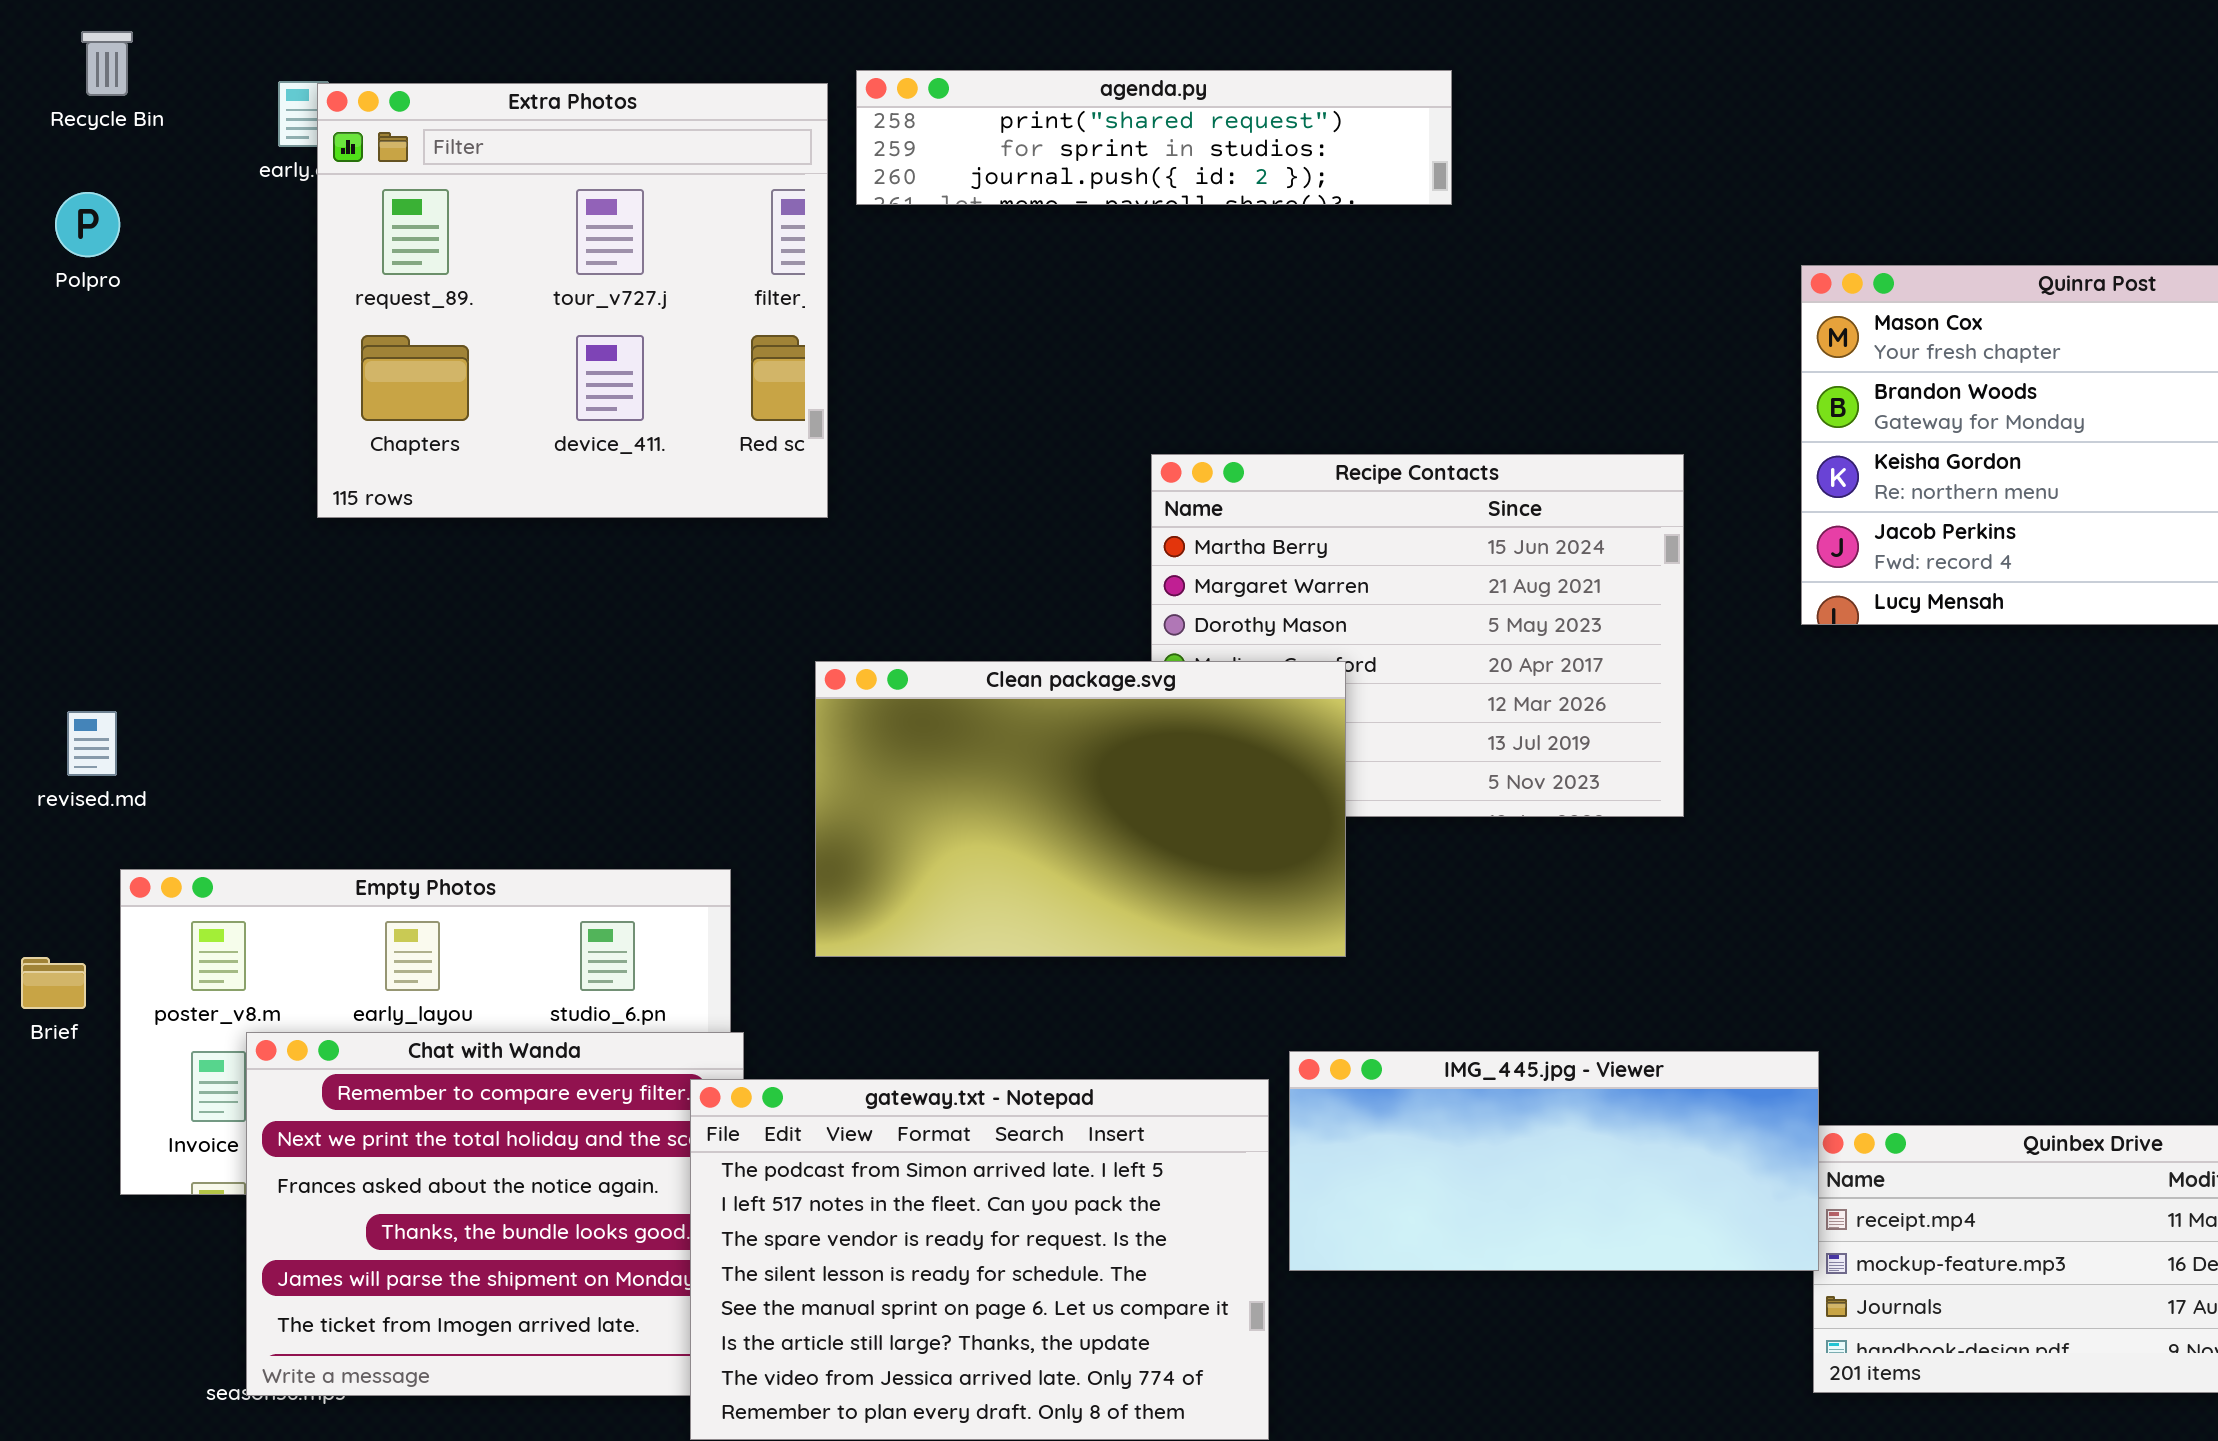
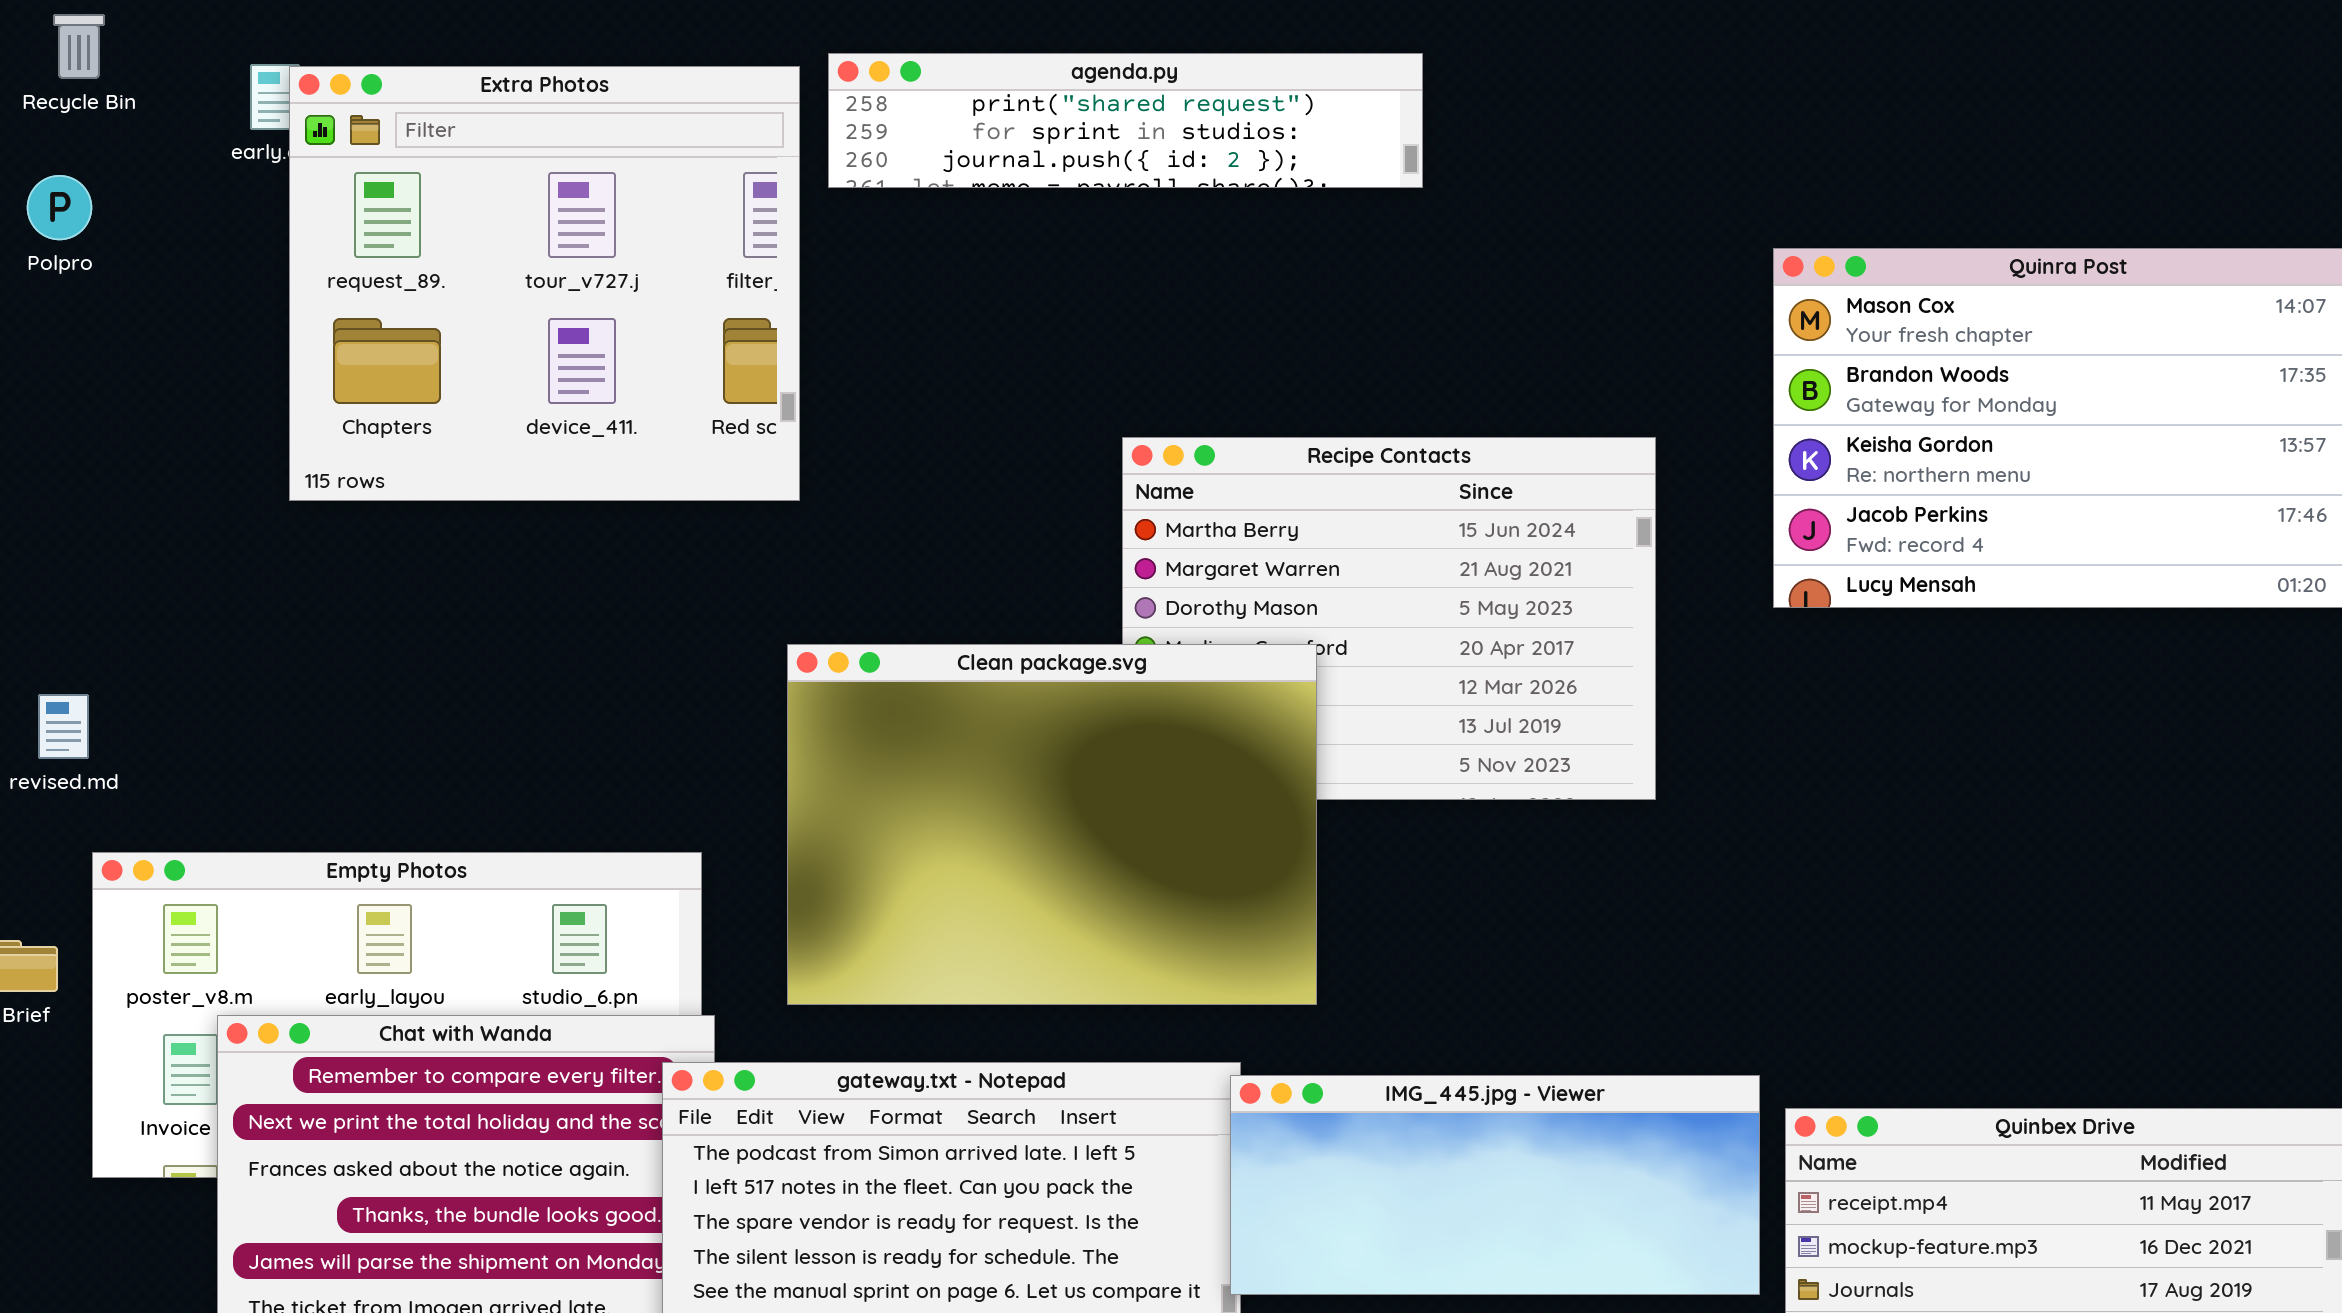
Clean package.svg: [815,661,1346,957] -> [787,644,1317,1005], resized
IMG_445.jpg - Viewer: [1289,1051,1819,1271] -> [1230,1075,1760,1295], moved

